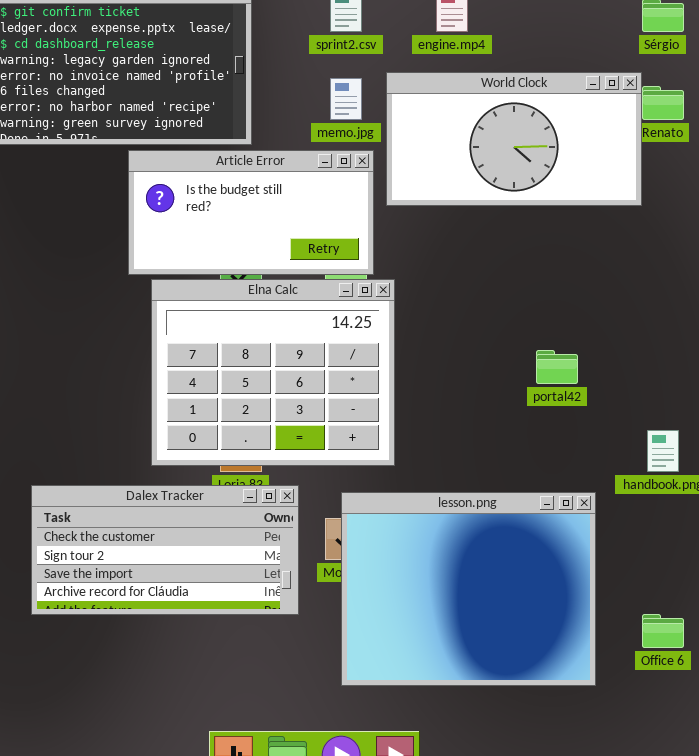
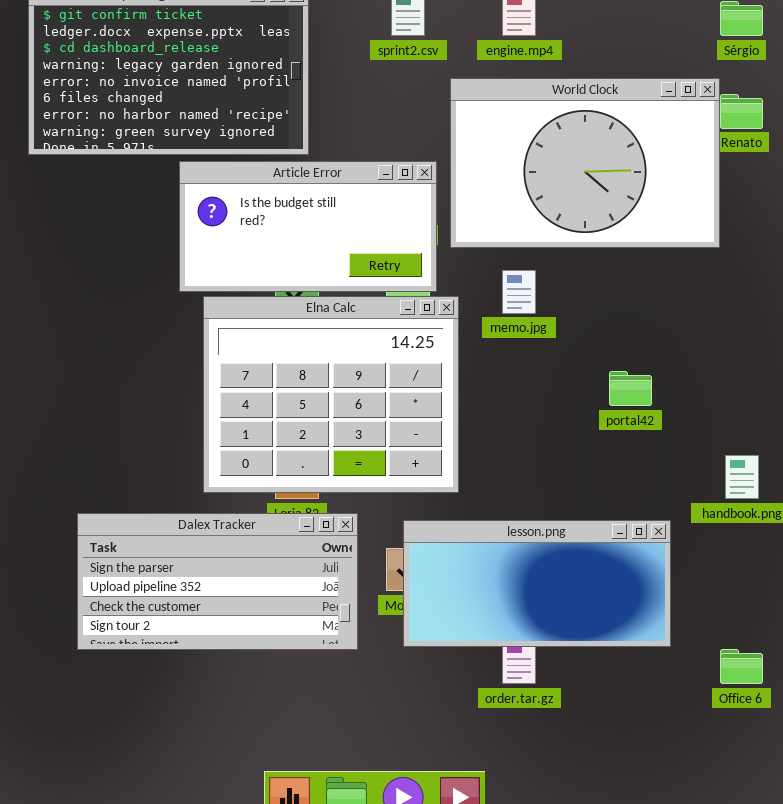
World Clock: [386,72,642,206] -> [450,78,720,248], resized
memo.jpg: [330,78,362,120] -> [502,270,536,314], moved
Dalex Tracker: [31,485,299,615] -> [77,513,358,650], scrolled up 2 rows
lesson.png: [341,492,596,686] -> [403,520,671,647], resized

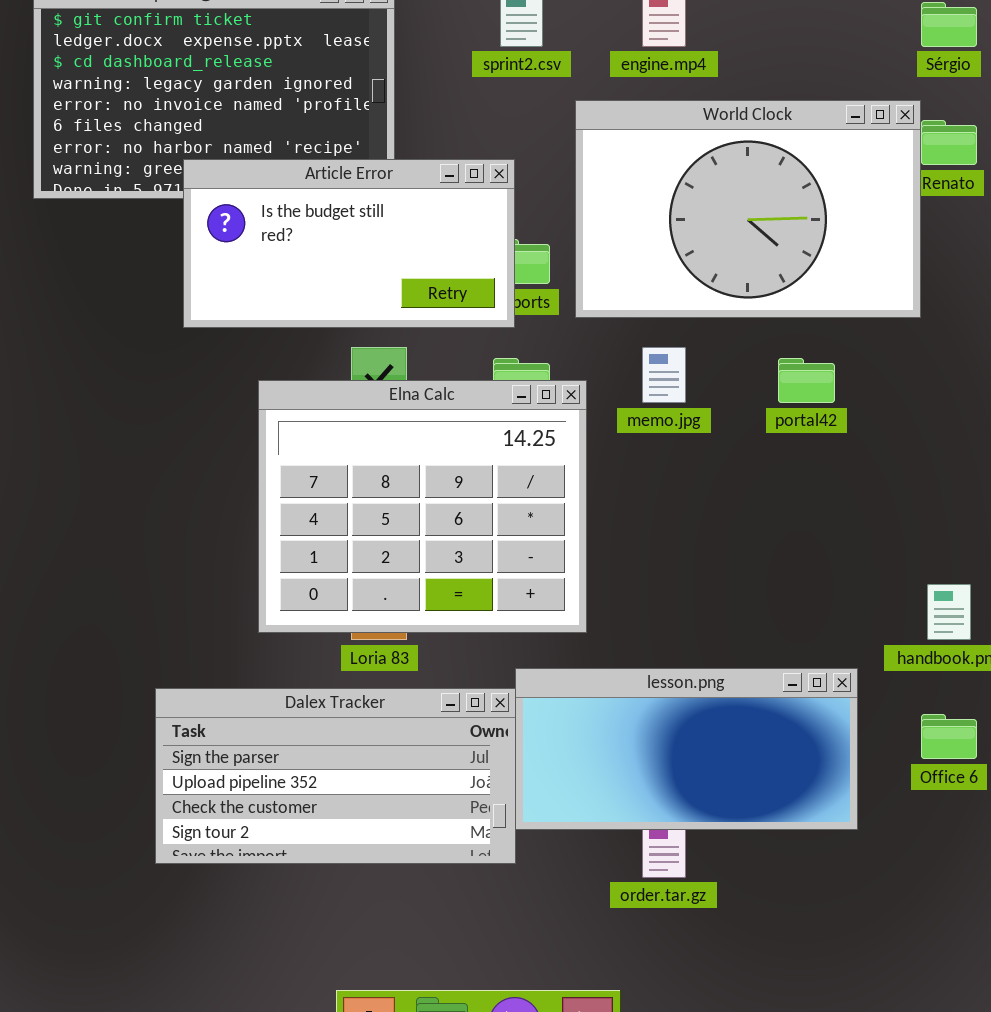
Article Error: [179,161,437,292] -> [183,159,515,328], moved
portal42: [609,371,652,406] -> [778,358,835,403], moved
Dalex Tracker: [77,513,358,650] -> [155,688,516,864], moved
Office 6: [720,649,763,684] -> [921,714,977,759], moved

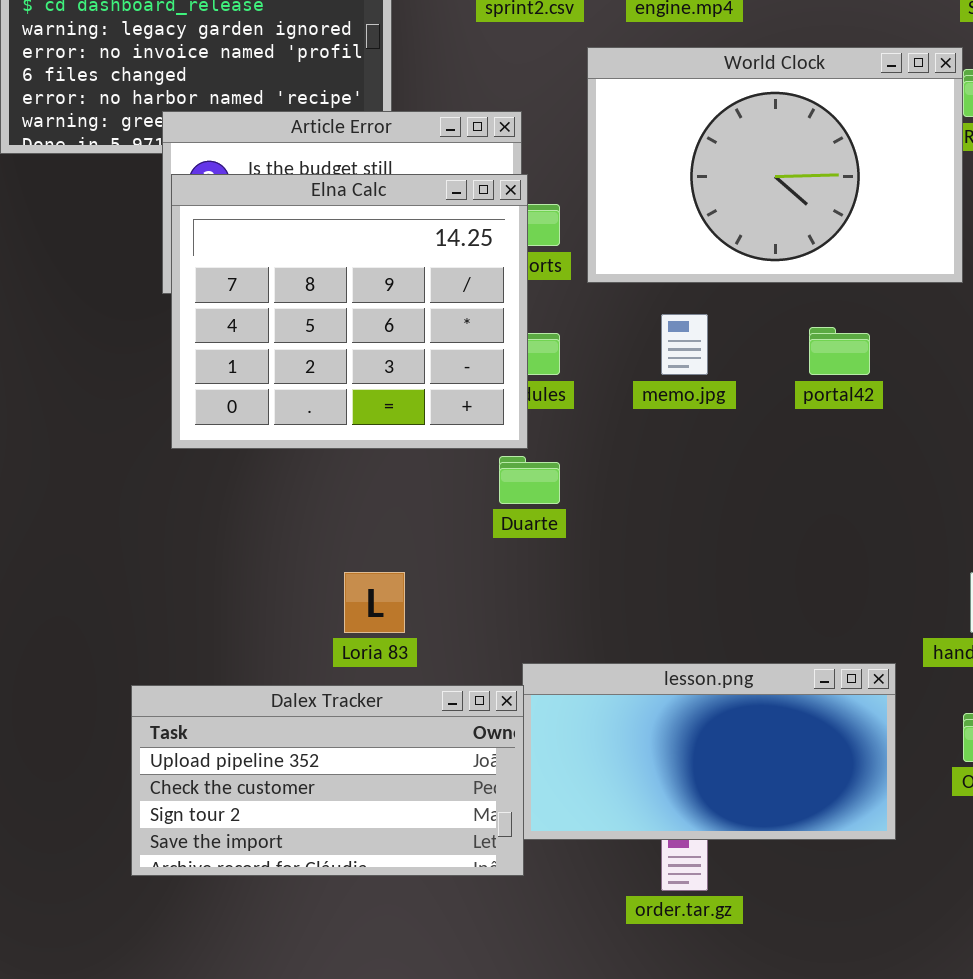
Elna Calc: [258,380,587,633] -> [171,174,528,449], moved
Dalex Tracker: [155,688,516,864] -> [131,685,524,876], scrolled down 1 row

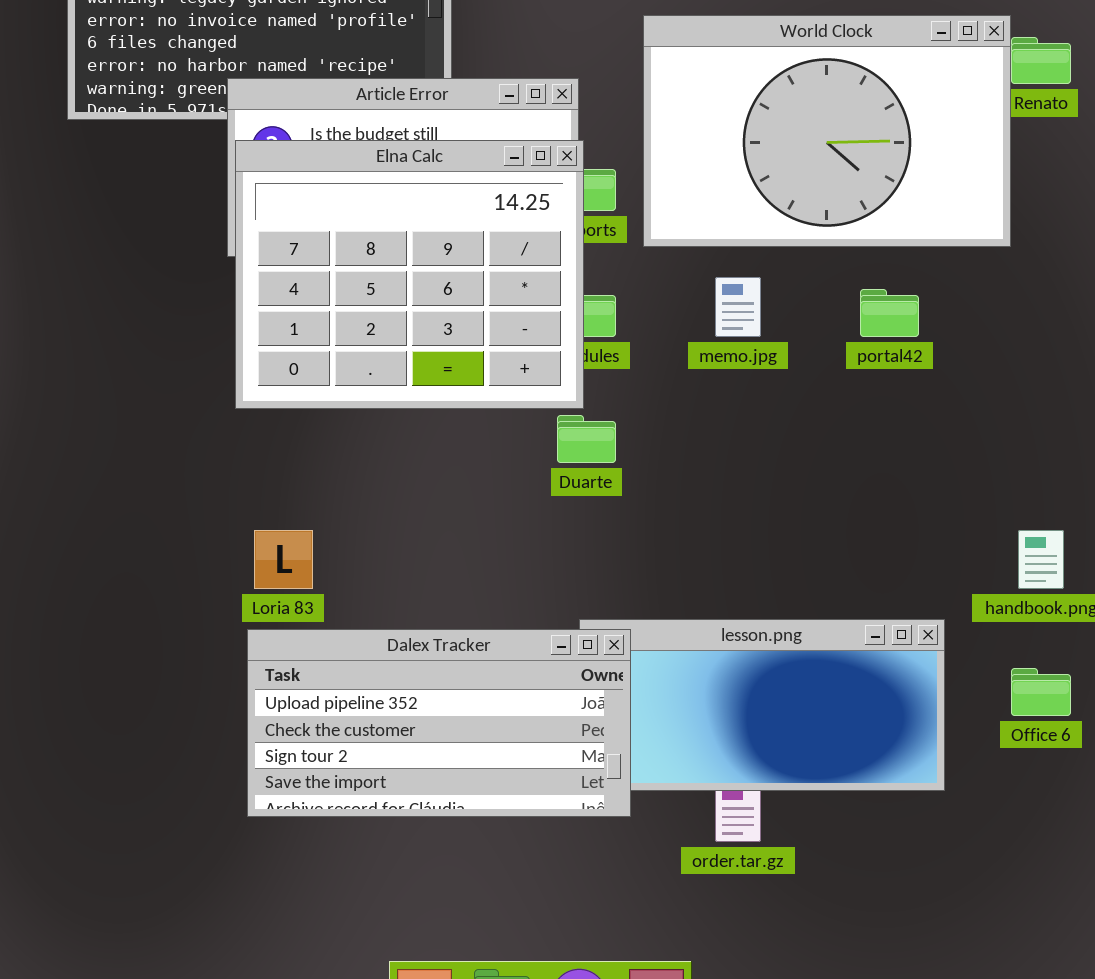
Loria 83: [344,572,405,633] -> [254,530,313,589], moved
Dalex Tracker: [131,685,524,876] -> [247,629,631,817], moved

